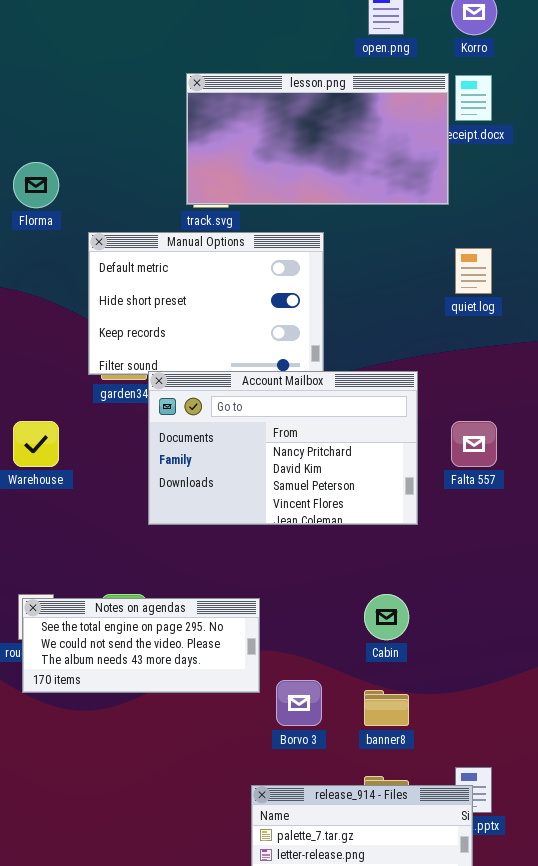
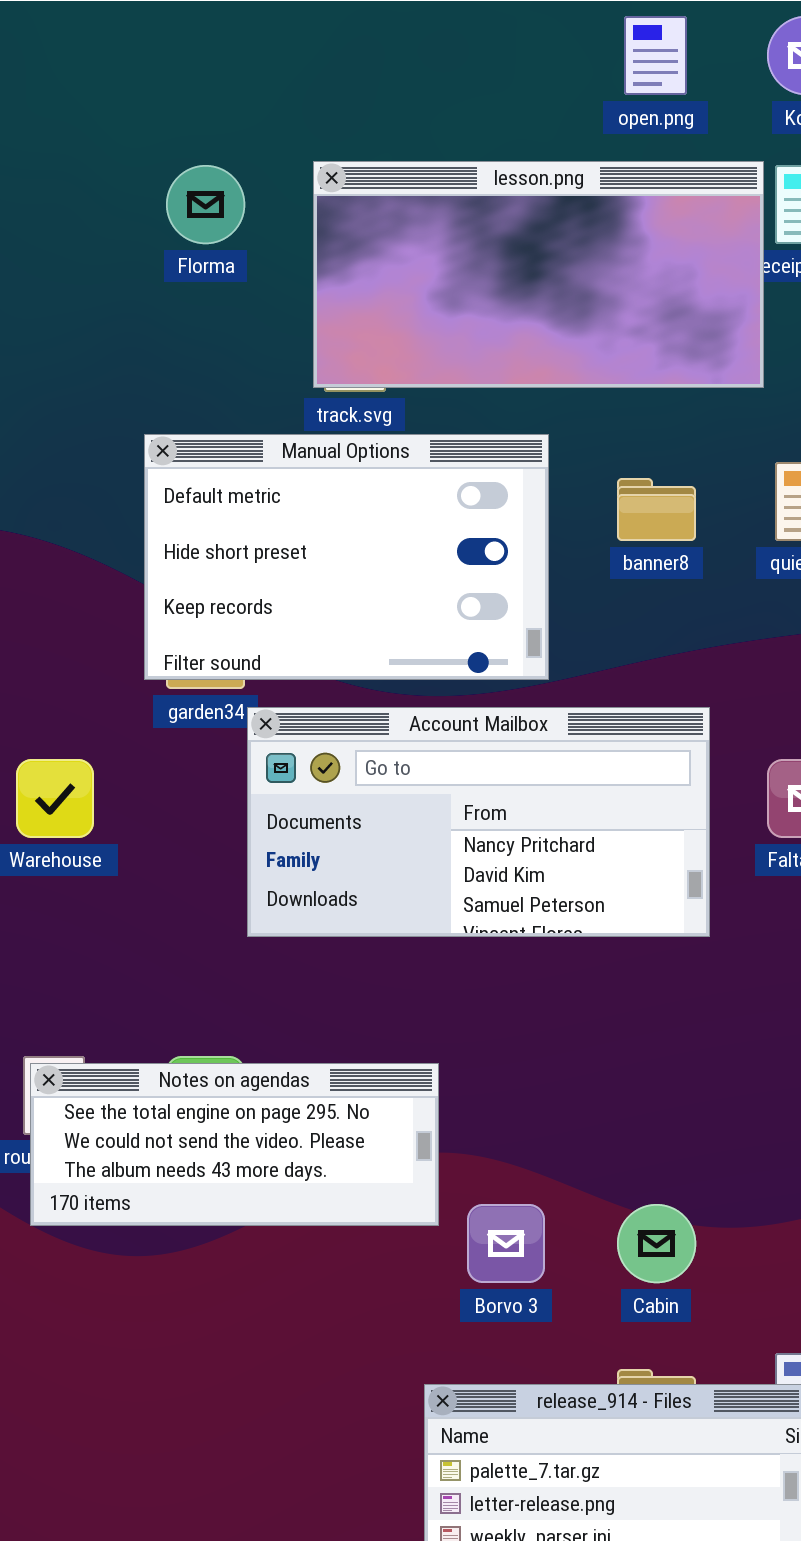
Florma: [13,162,59,208] -> [166,165,245,244], moved
Account Mailbox: [148,371,418,525] -> [247,707,710,937], resized
Cabin: [364,594,409,640] -> [617,1204,696,1283], moved
banner8: [364,690,409,726] -> [617,478,696,541], moved

